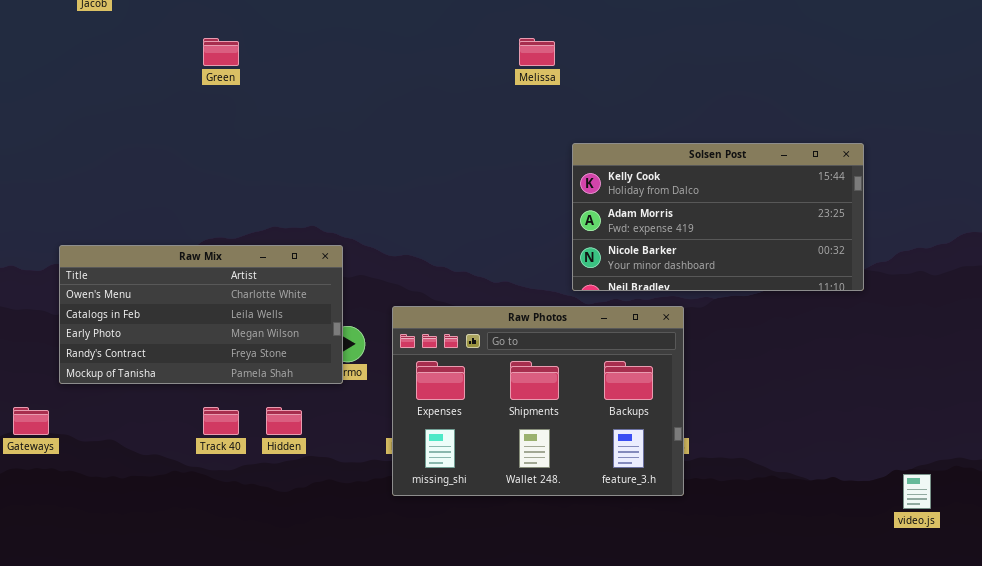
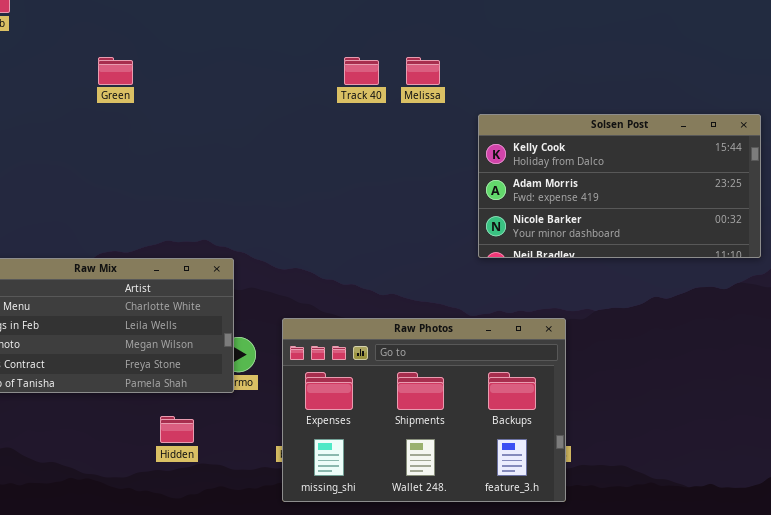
Solsen Post: [572,143,864,291] -> [478,114,761,258], moved
Track 40: [203,407,239,435] -> [344,57,379,85], moved

